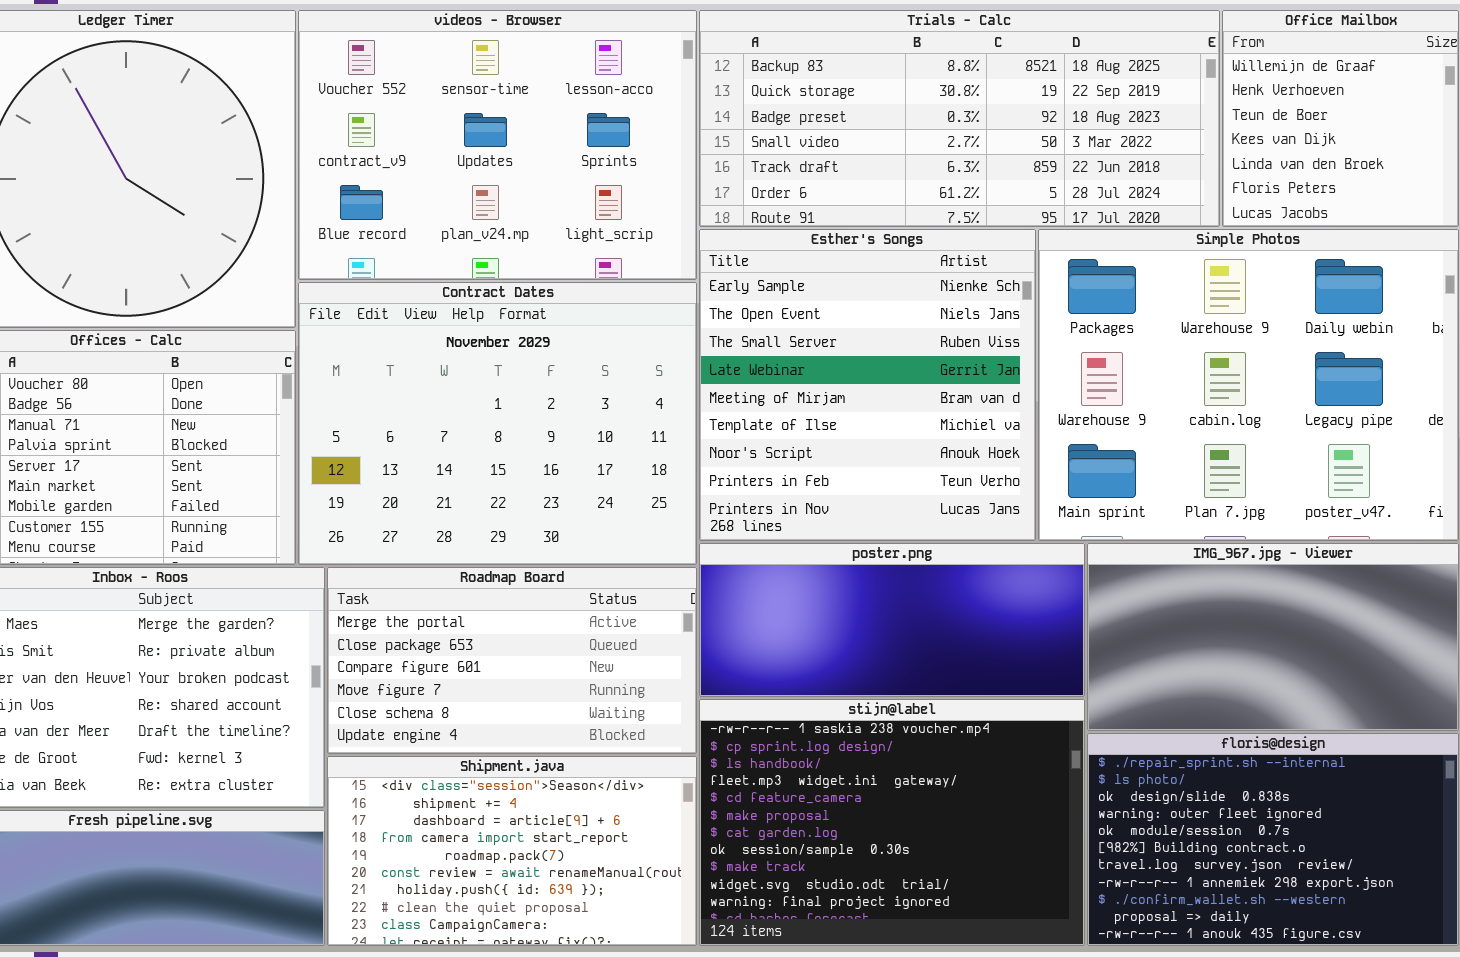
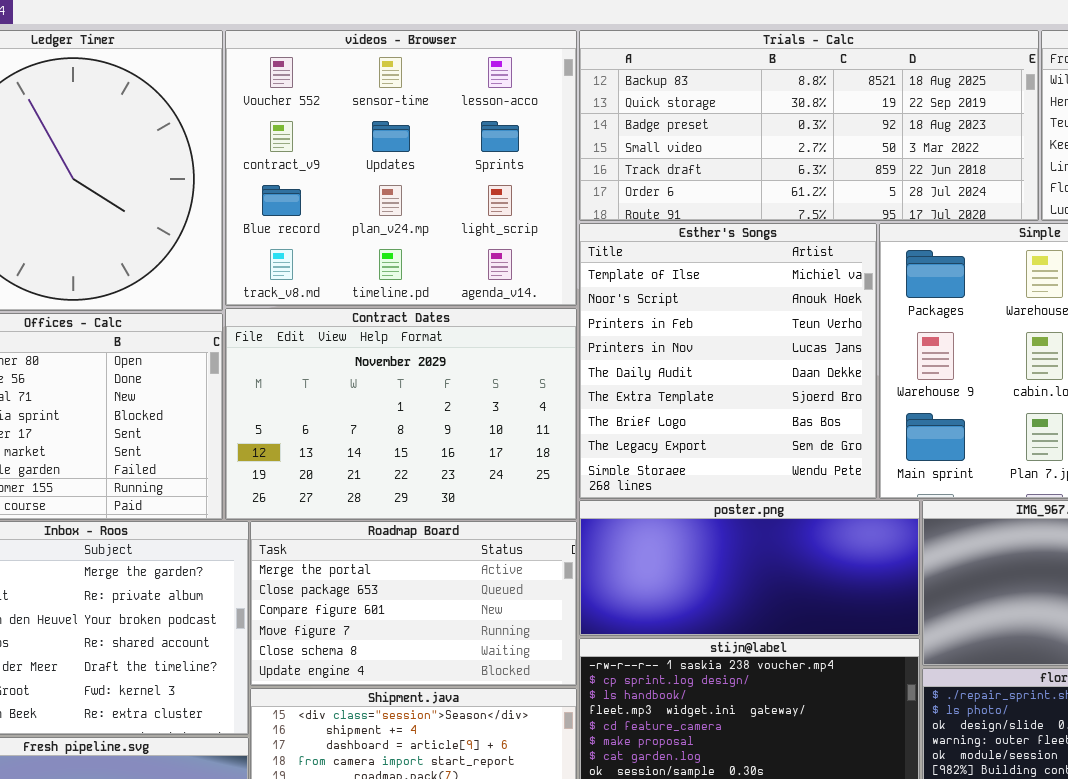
videos - Browser: [298,10,697,280] -> [225,30,577,306], resized
Esther's Songs: [699,229,1036,541] -> [579,223,877,499], scrolled down 5 rows
Contract Dates: [298,282,697,565] -> [225,308,577,520], resized

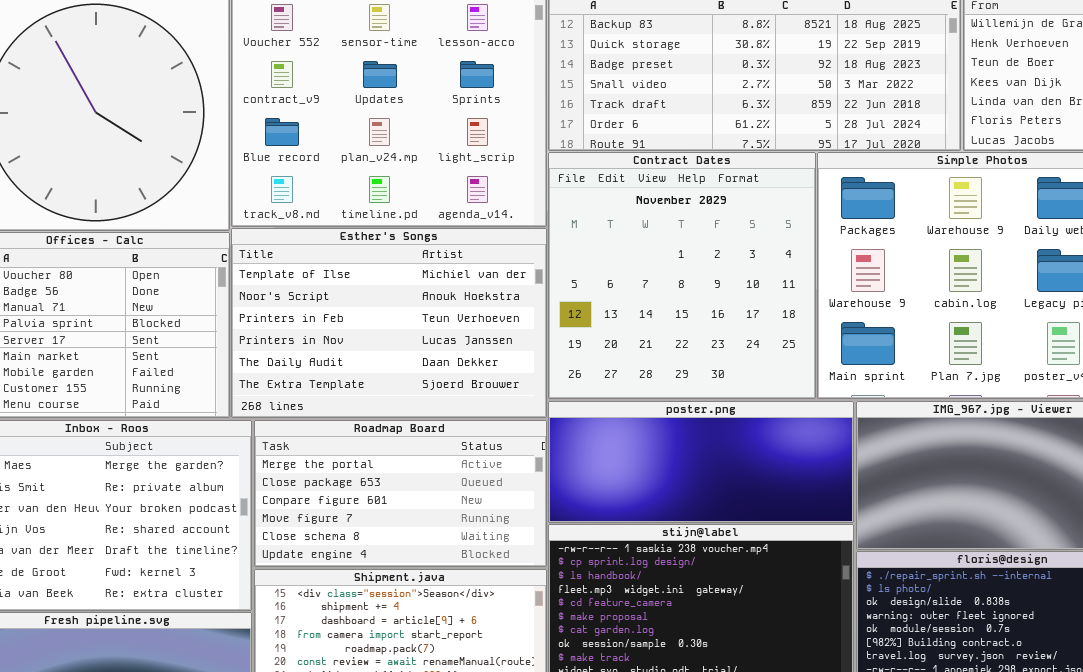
Esther's Songs: [579,223,877,499] -> [231,228,547,418], moved, resized
Contract Dates: [225,308,577,520] -> [548,152,816,399], moved, resized

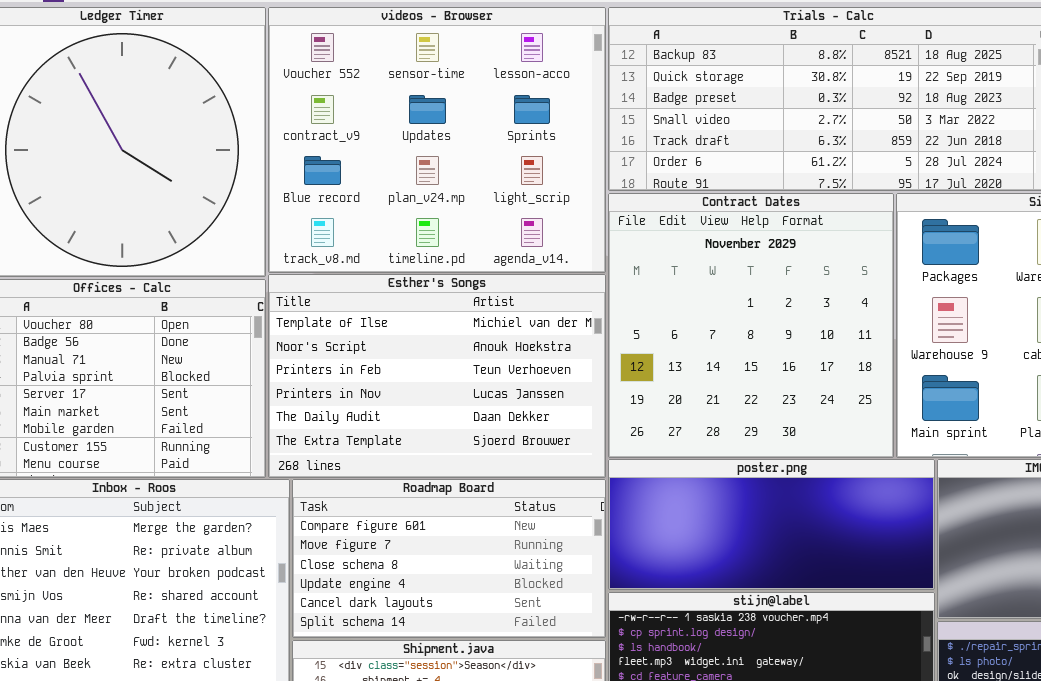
Roadmap Board: [254,420,547,567] -> [292,479,606,638], scrolled down 2 rows

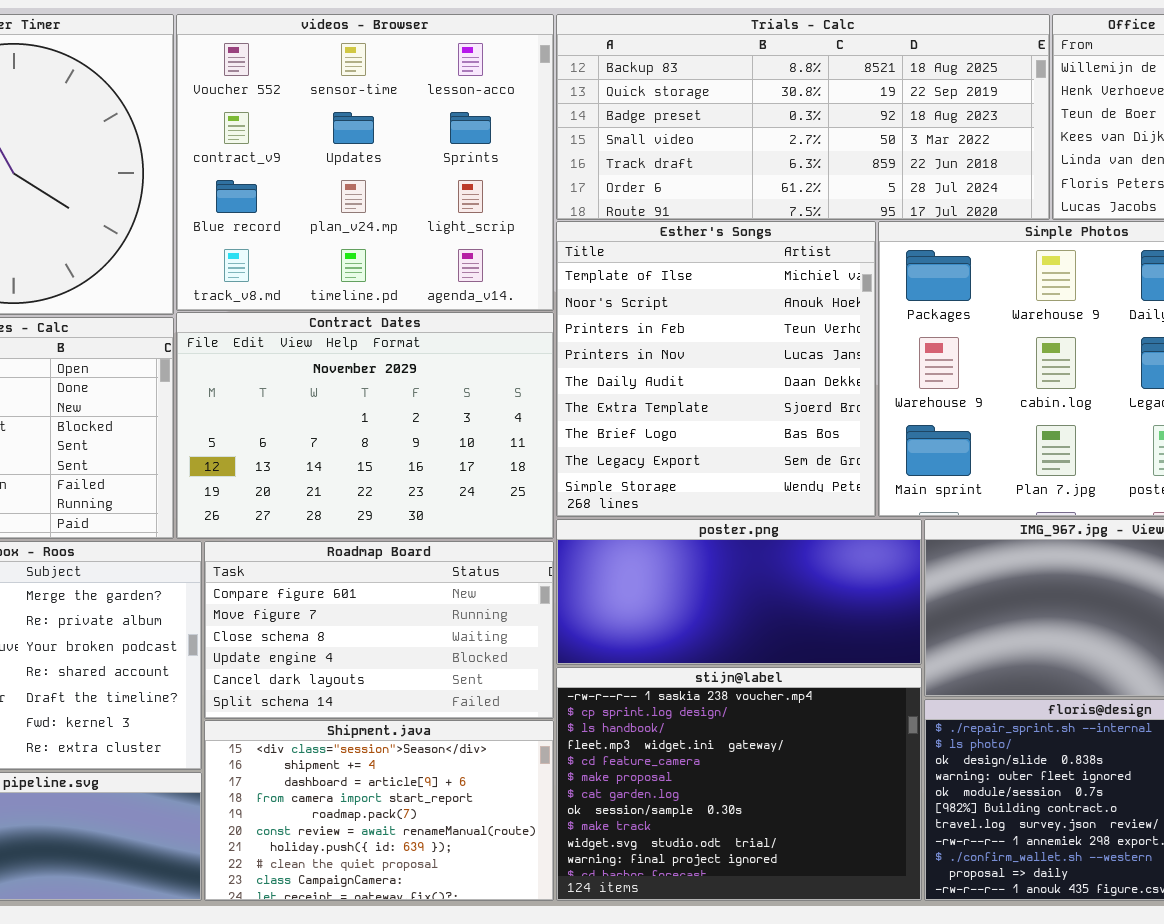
Contract Dates: [608,193,894,458] -> [176,312,554,539], moved, resized
Esther's Songs: [268,274,606,478] -> [556,221,876,517], moved, resized

